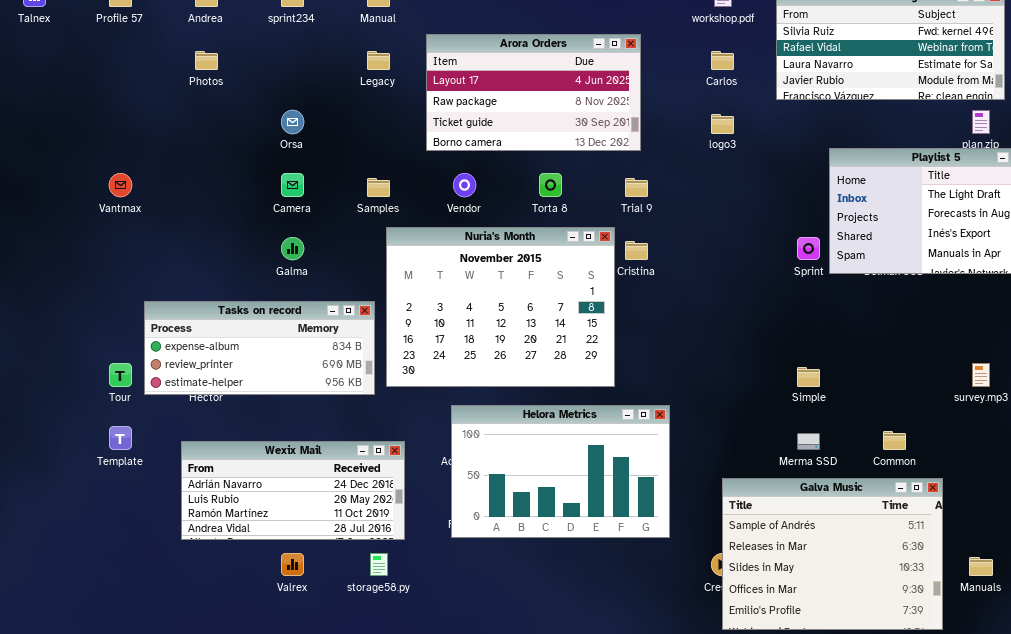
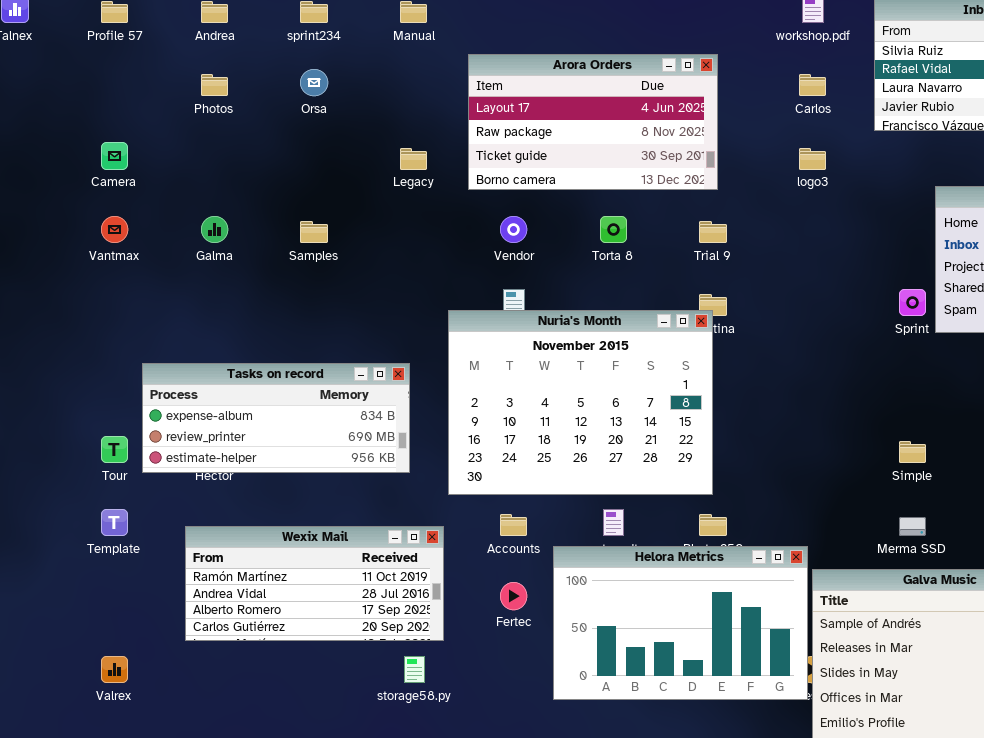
Legacy: [367,51,390,70] -> [400,148,427,170], moved
Orsa: [281,110,304,134] -> [300,69,328,96], moved
Camera: [281,173,304,197] -> [101,142,128,170], moved
Samples: [367,178,390,197] -> [300,221,328,243], moved
Nuria's Month: [386,227,615,387] -> [448,310,713,495], moved
Galma: [281,237,304,260] -> [201,216,228,243], moved
Helora Metrics: [451,405,670,538] -> [553,546,808,700], moved
Wexix Mail: [181,441,405,540] -> [185,526,444,641], scrolled down 2 rows
Valrex: [281,553,304,576] -> [101,656,128,683], moved

